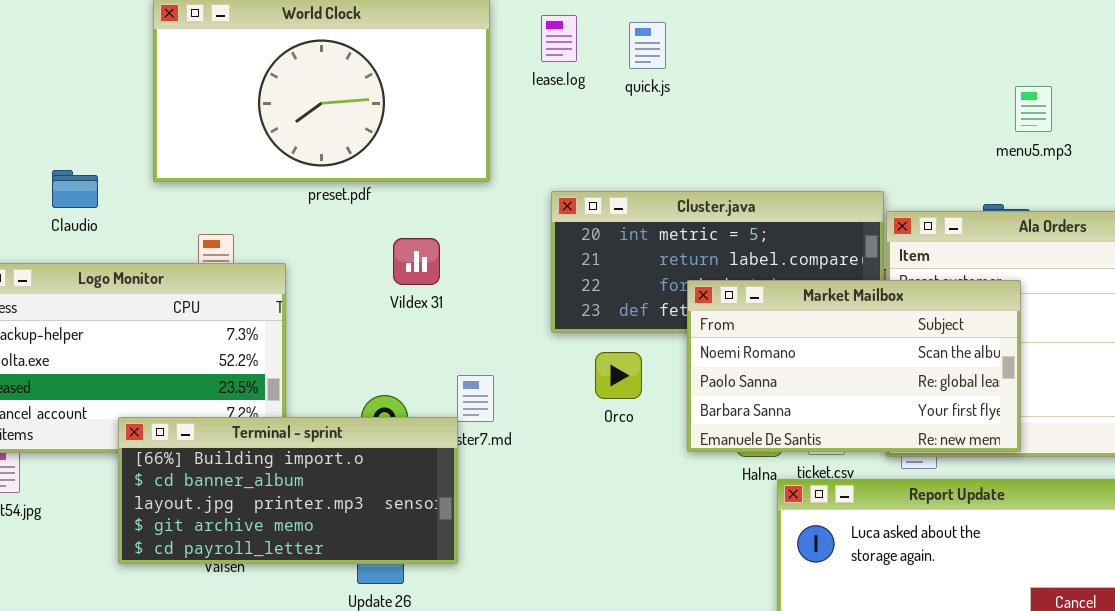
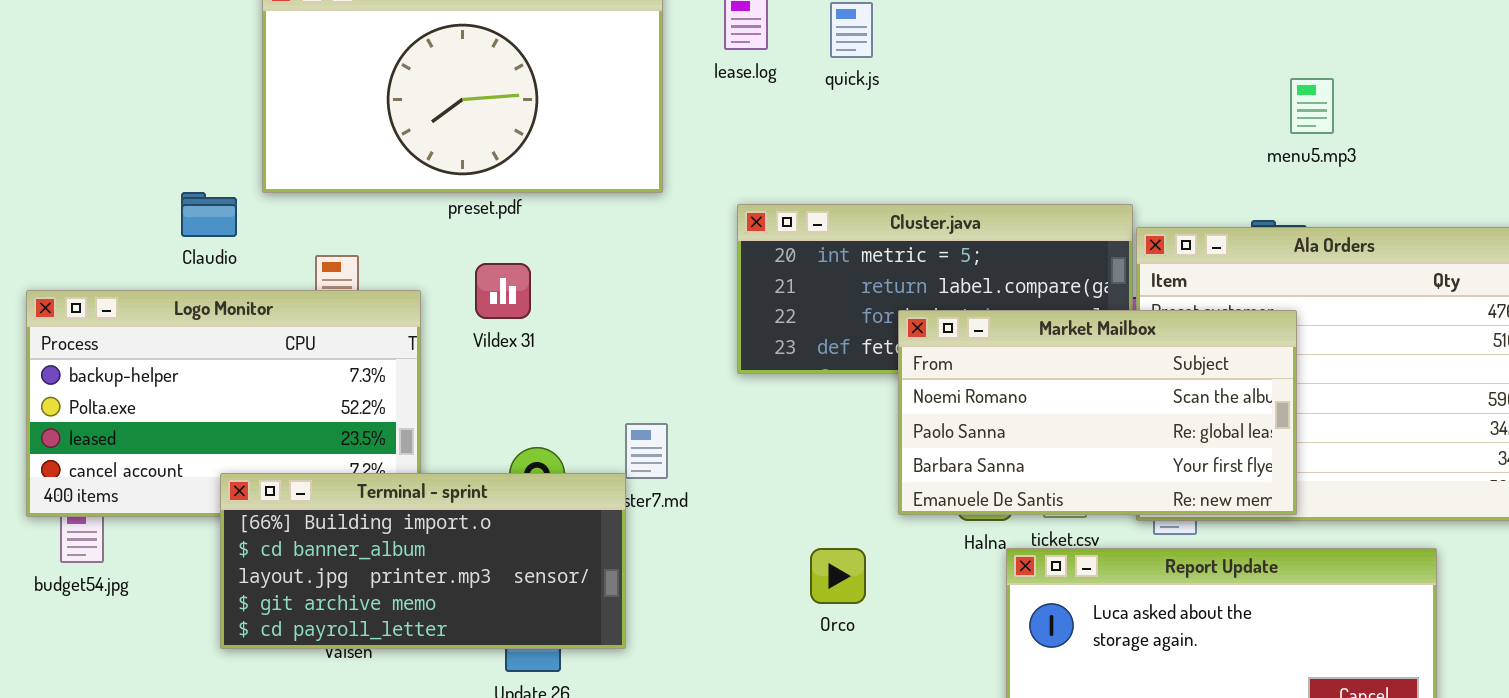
Claudio: [52,170,98,208] -> [181,192,237,237], moved
Vildex 31: [393,238,440,285] -> [475,263,531,319], moved
Orco: [595,352,642,399] -> [810,548,866,604], moved

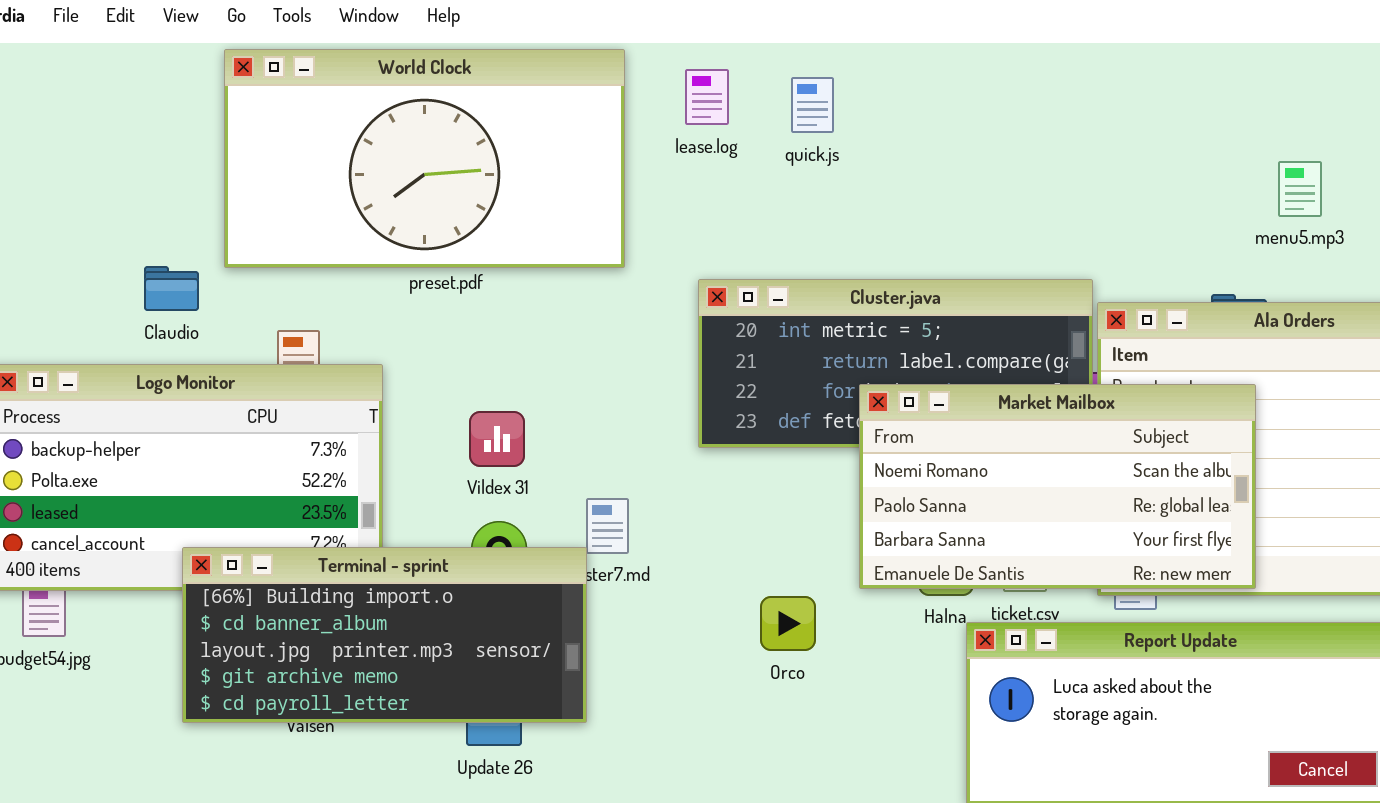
menu5.mp3: [1290,78,1334,134] -> [1278,161,1322,217], moved
Vildex 31: [475,263,531,319] -> [469,411,525,467], moved
Orco: [810,548,866,604] -> [760,596,816,651], moved

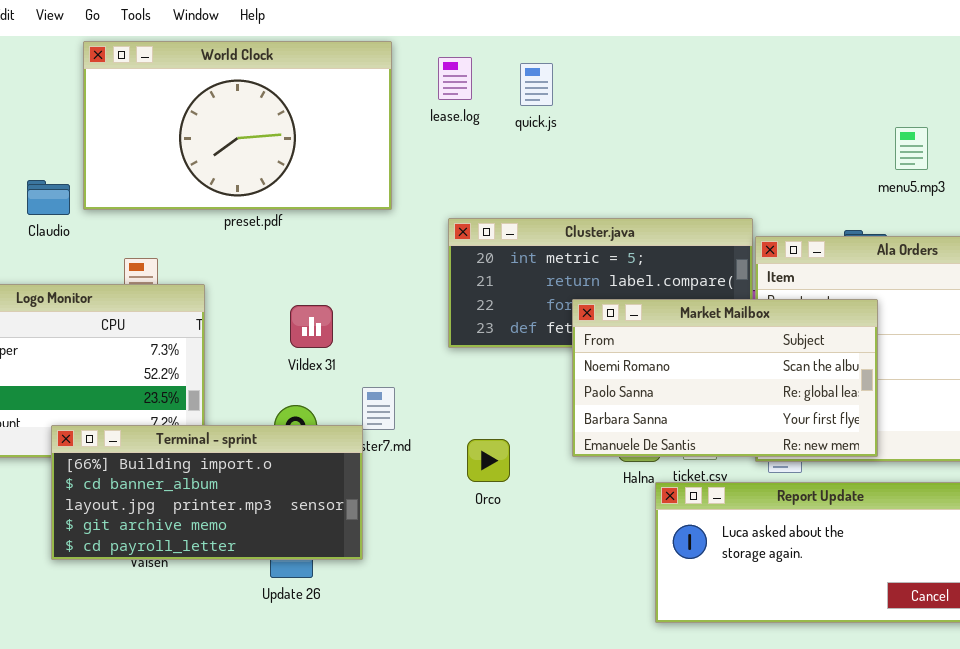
Claudio: [144,266,199,311] -> [27,180,70,215], moved
Vildex 31: [469,411,525,467] -> [290,305,333,348], moved
Orco: [760,596,816,651] -> [467,439,510,482], moved

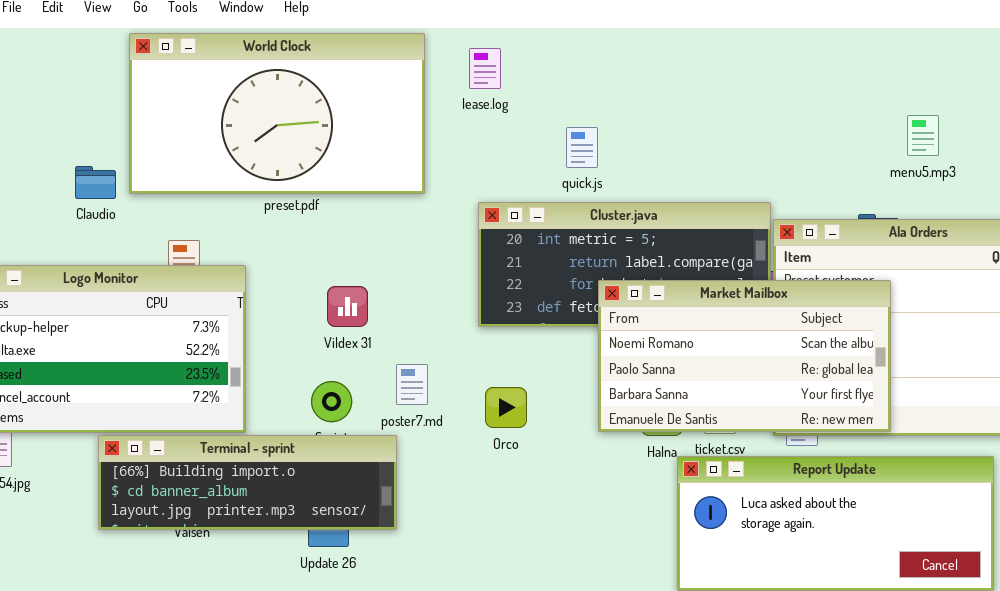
quick.js: [520,63,553,106] -> [566,127,598,168], moved
Terminal - sprint: [51,425,363,560] -> [98,435,397,530], resized
Orco: [467,439,510,482] -> [485,387,527,428], moved

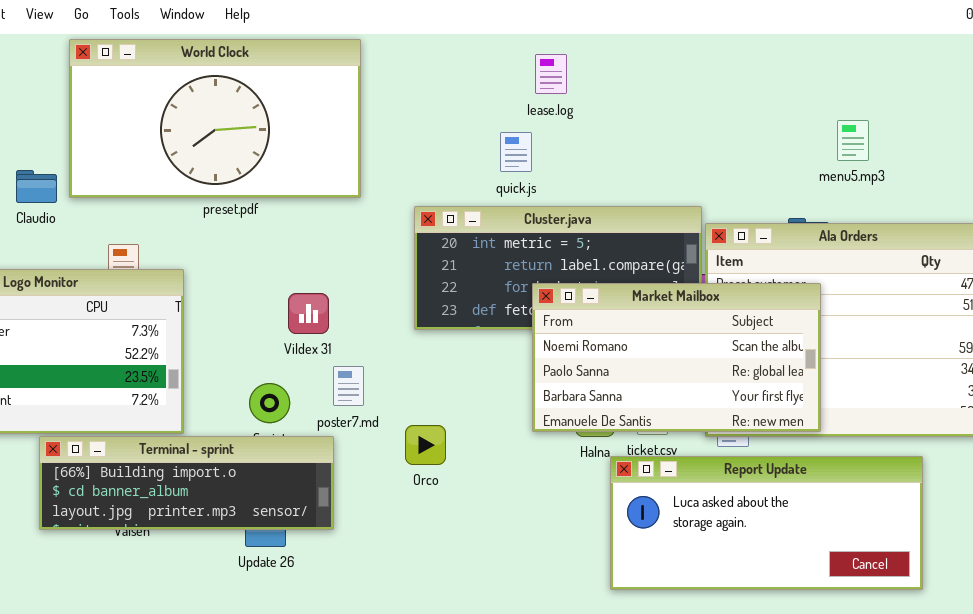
lease.log: [469,48,501,89] -> [535,54,567,94], moved
Vildex 31: [327,286,368,327] -> [288,293,329,334], moved
Orco: [485,387,527,428] -> [405,425,446,465], moved

